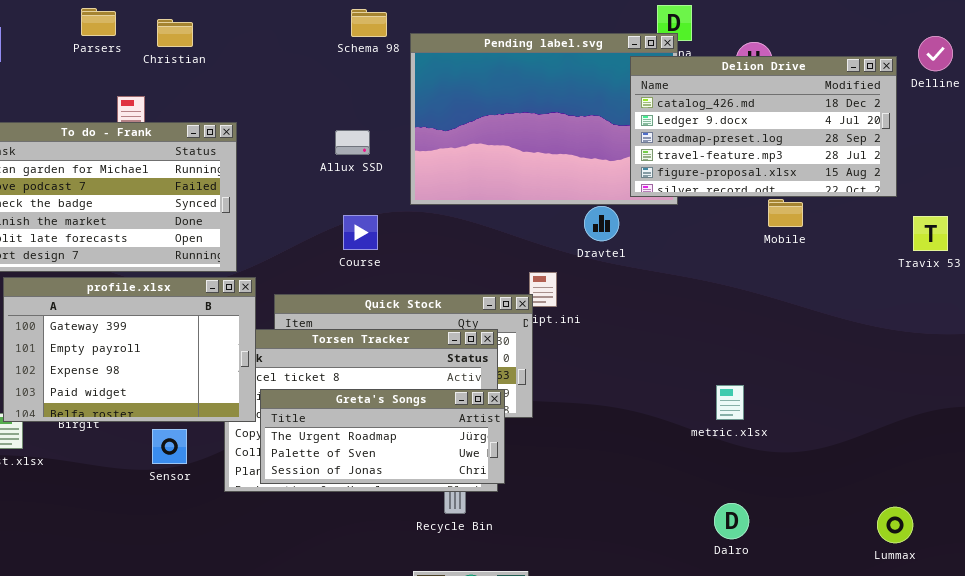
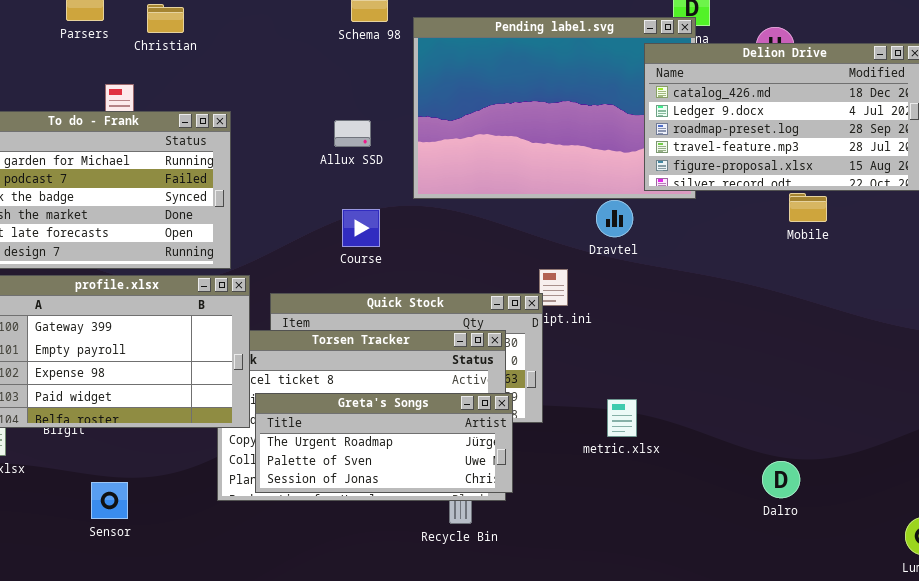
metric.xlsx: [716,385,744,420] -> [607,399,637,437], moved
Sensor: [152,429,187,464] -> [91,482,128,519], moved
Dalro: [714,503,749,539] -> [762,461,800,498], moved

